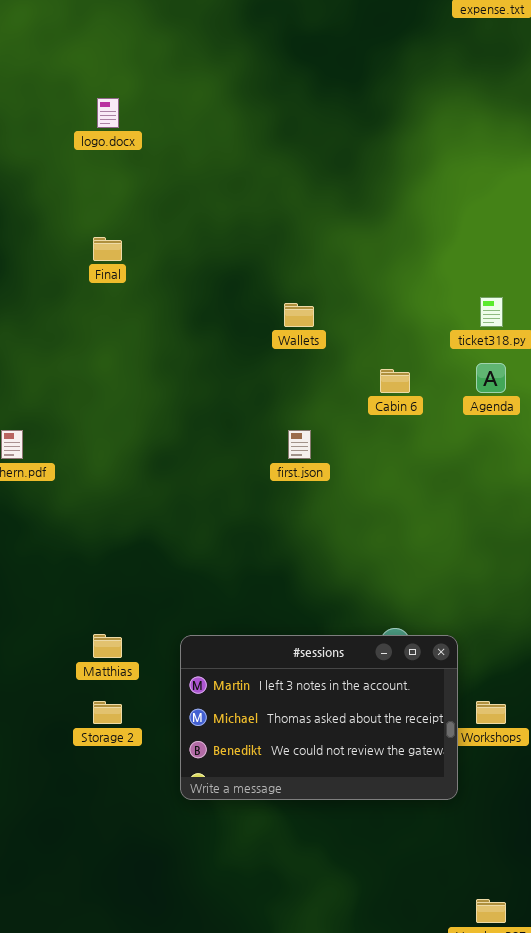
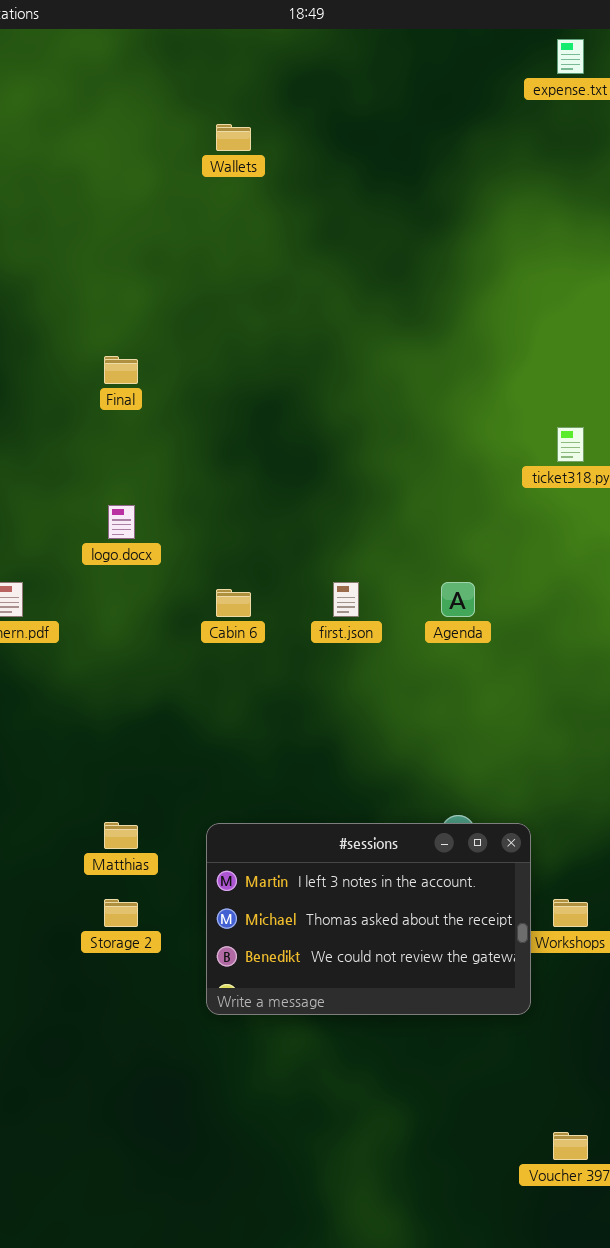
logo.docx: [97,98,119,128] -> [108,505,135,539], moved
Wallets: [284,303,314,327] -> [216,124,251,151], moved
Agenda: [476,363,506,393] -> [441,582,475,617], moved
Cabin 6: [380,369,410,393] -> [216,589,251,617], moved

